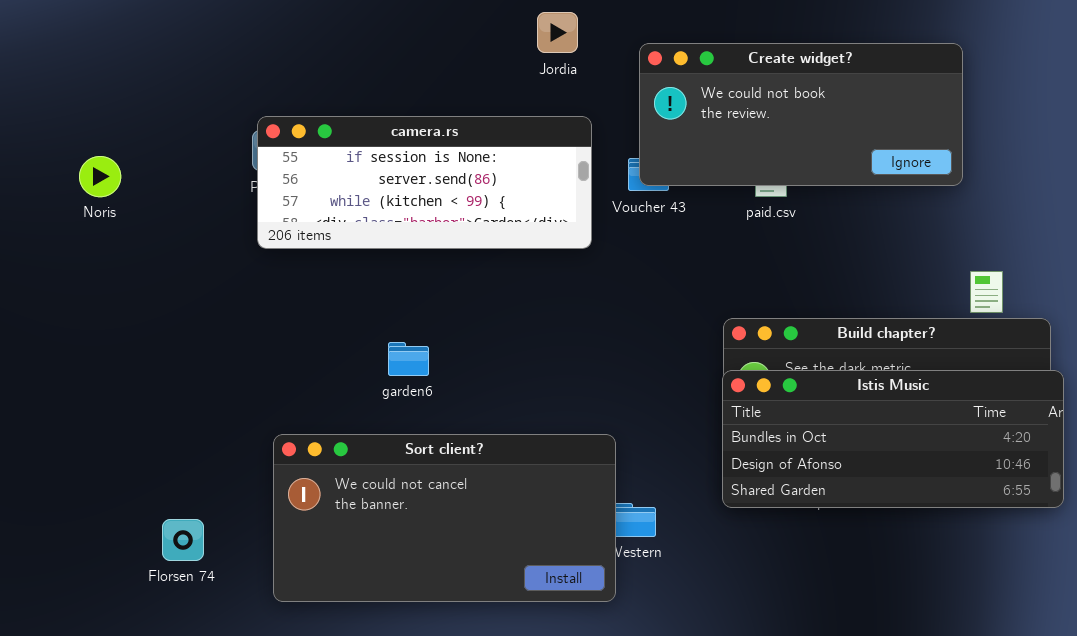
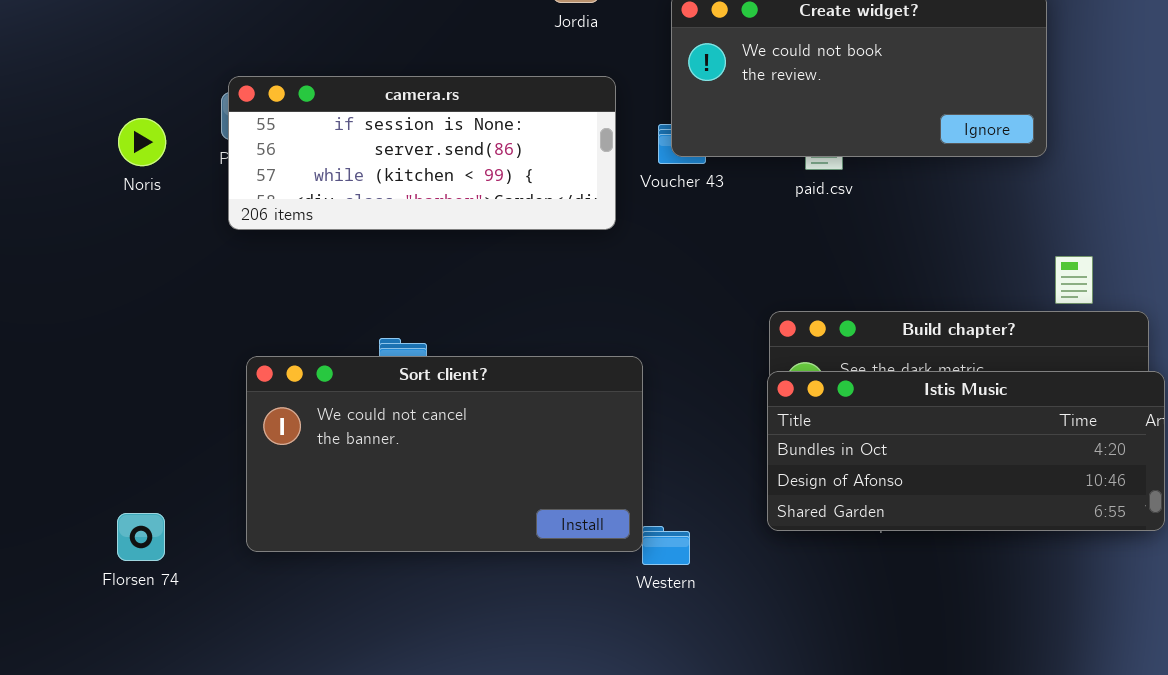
Noris: [79,156,121,197] -> [118,118,166,166], moved
Sort client?: [273,434,616,602] -> [246,356,643,552], moved
Florsen 74: [162,519,204,561] -> [117,513,165,561], moved

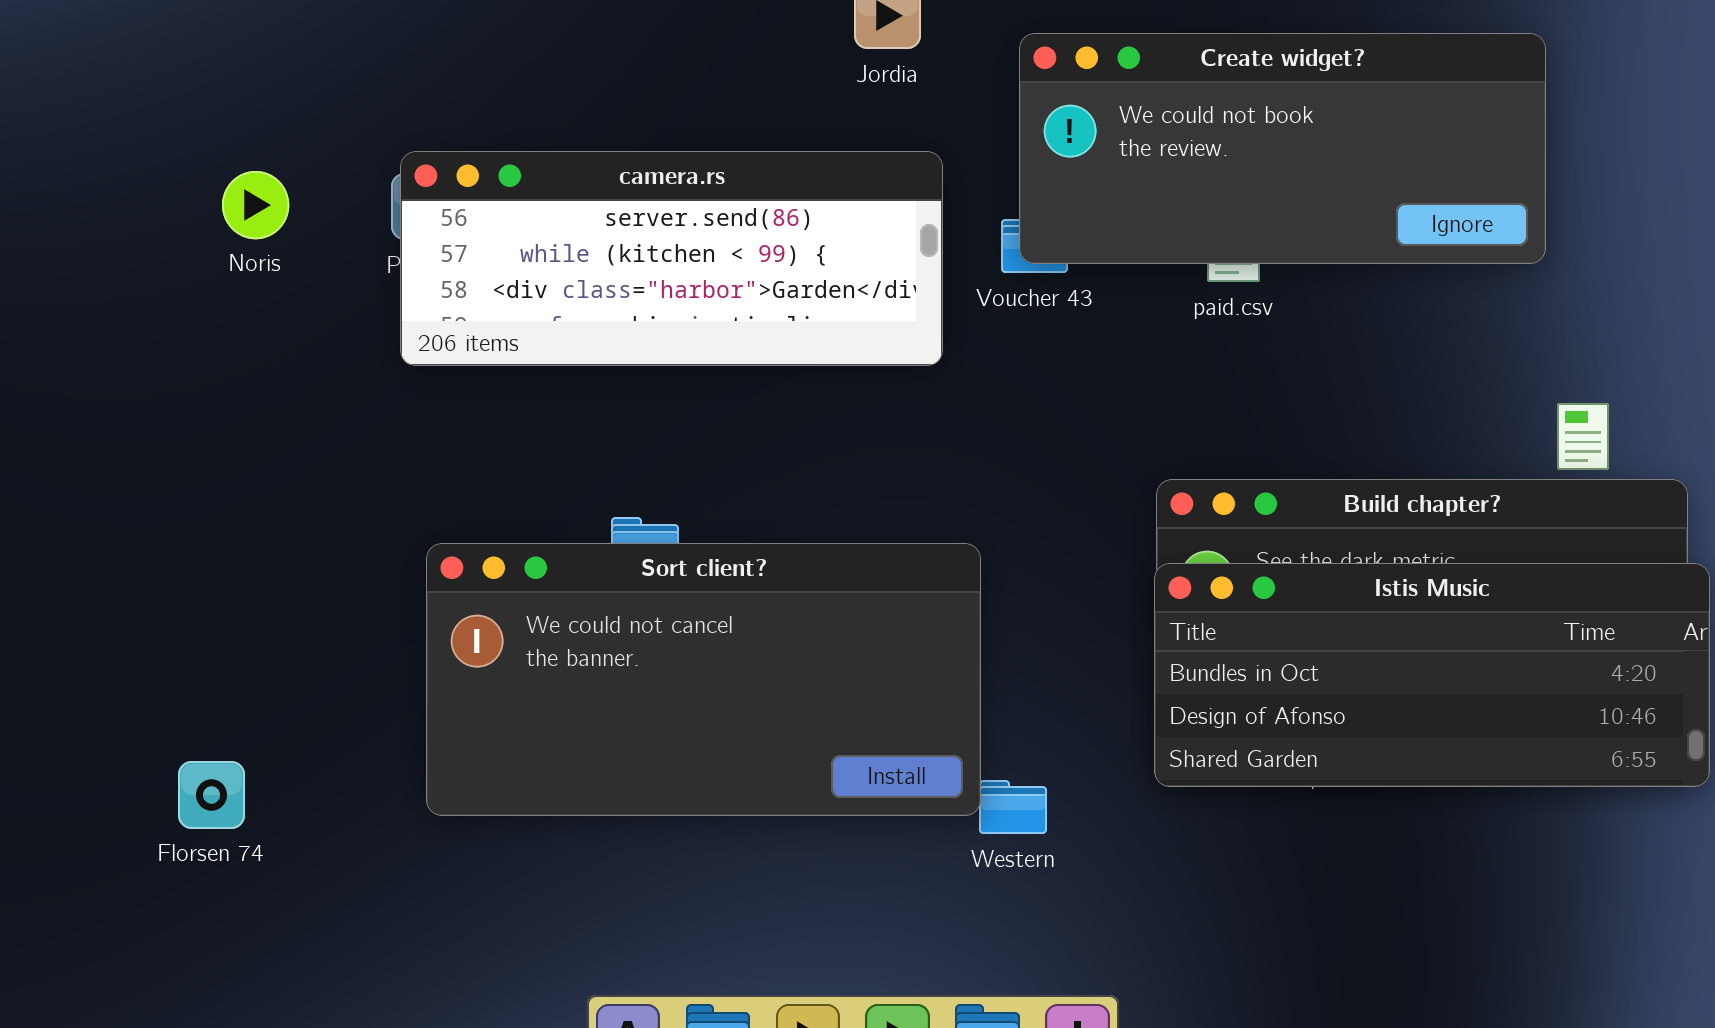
camera.rs: [228,76,616,230] -> [400,151,943,366], scrolled down 1 row
Noris: [118,118,166,166] -> [222,171,289,239], moved
Florsen 74: [117,513,165,561] -> [178,761,245,829], moved

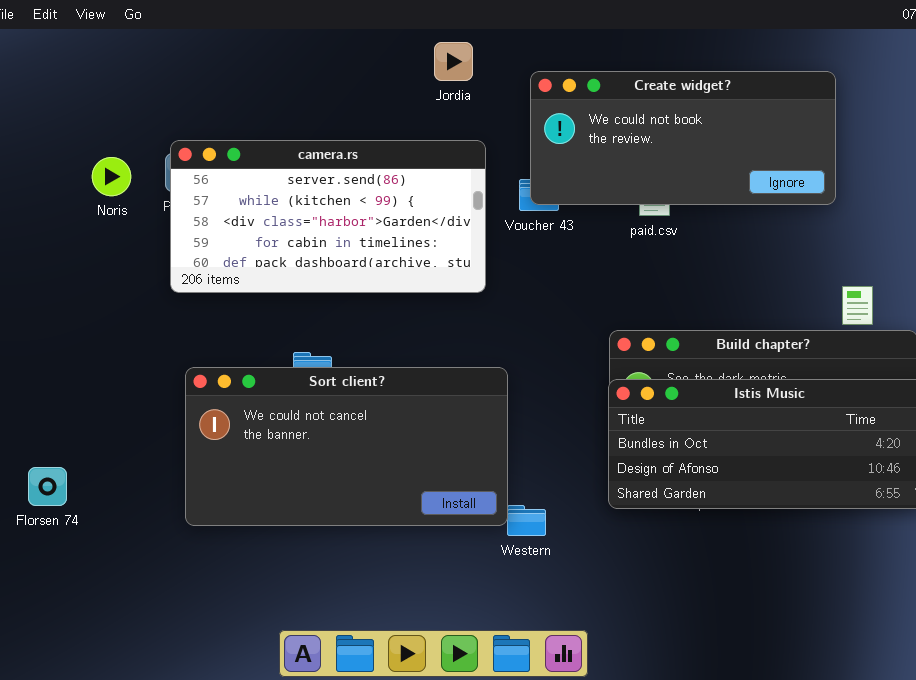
camera.rs: [400,151,943,366] -> [170,140,486,293], resized
Noris: [222,171,289,239] -> [92,157,131,196], moved
Florsen 74: [178,761,245,829] -> [28,467,67,506], moved

